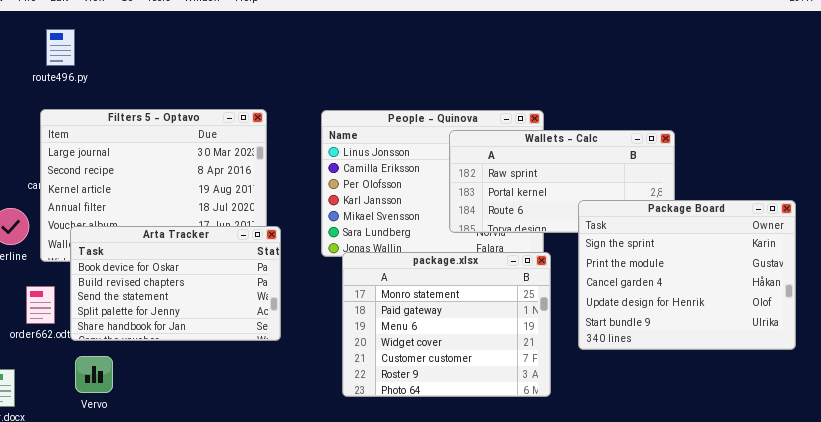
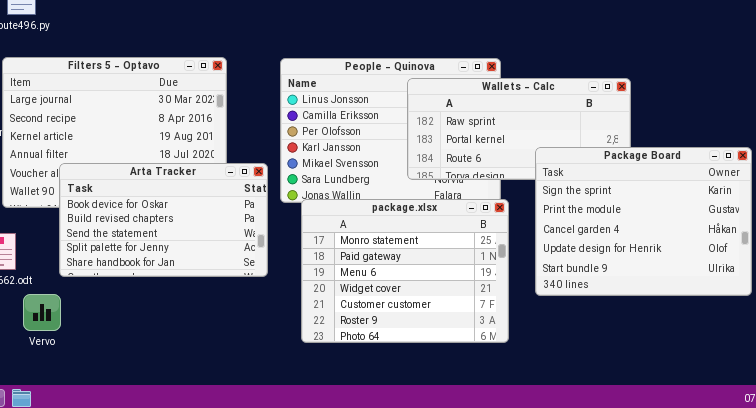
Arta Tracker: [70,226,281,341] -> [59,163,268,277], moved
Vervo: [75,356,113,393] -> [23,294,61,331], moved

